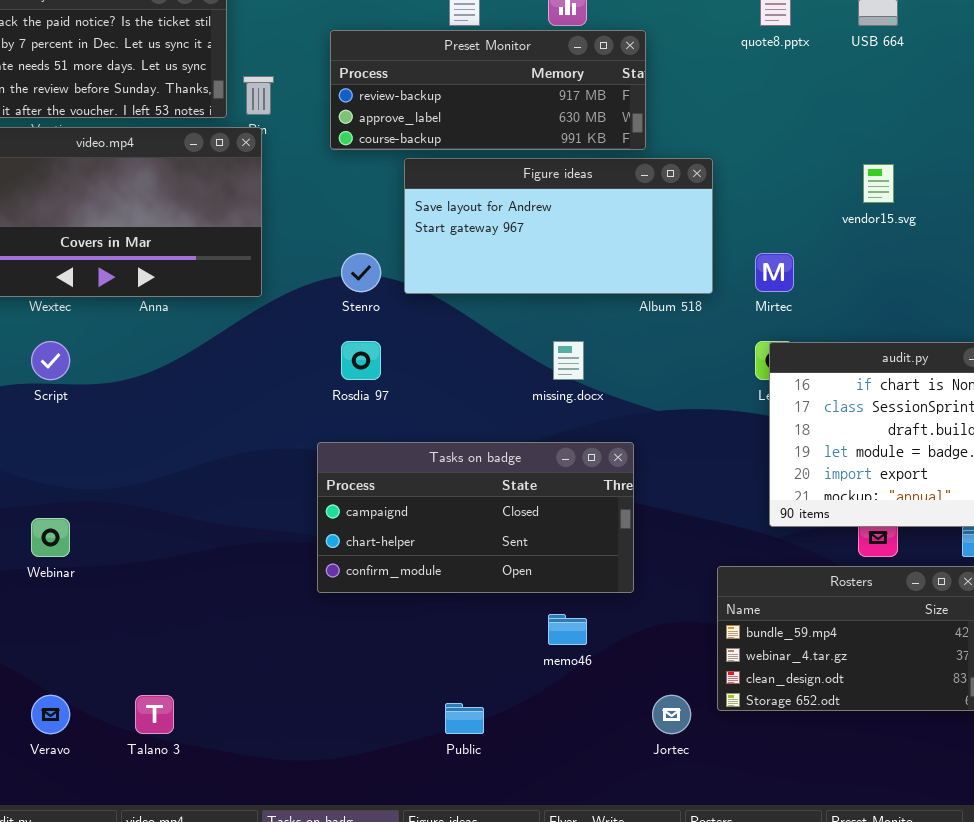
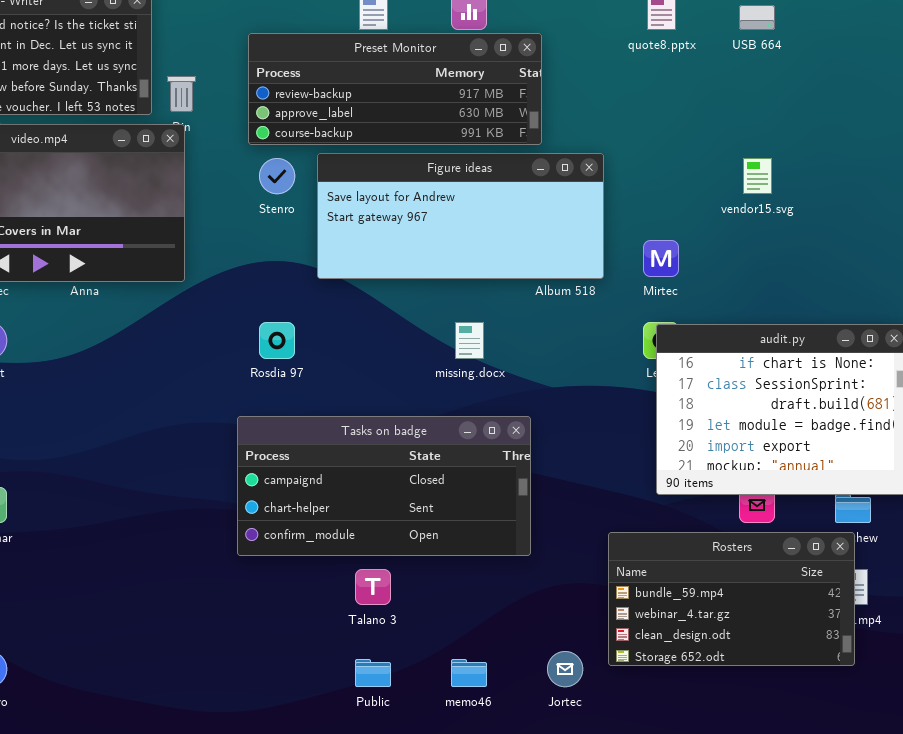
Stenro: [341,253,381,292] -> [259,158,295,194], moved
memo46: [548,614,587,645] -> [451,659,487,687], moved
Talano 3: [135,695,174,734] -> [355,569,391,605], moved

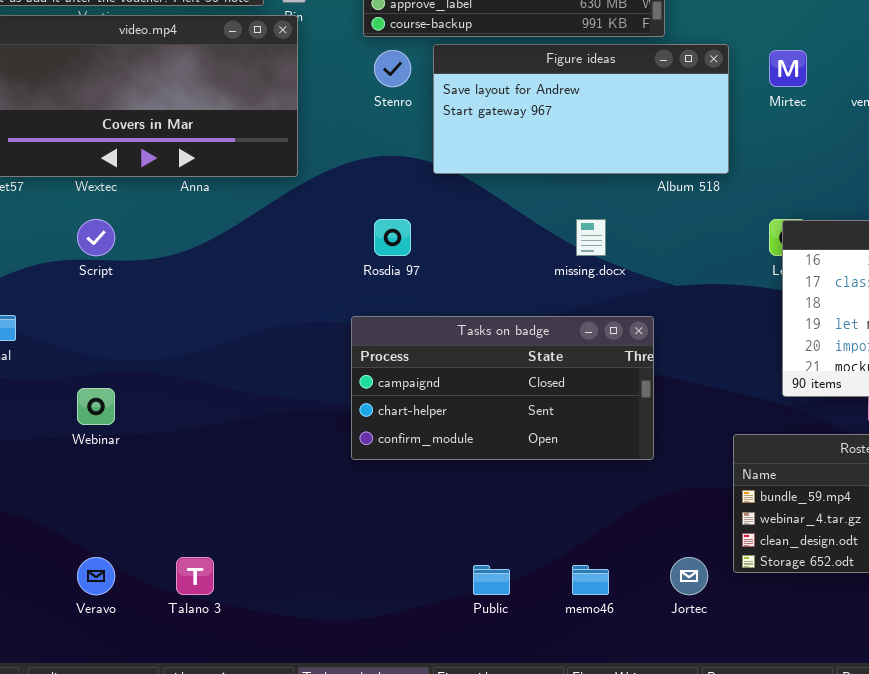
Mirtec: [643,240,679,277] -> [769,50,807,87], moved
Talano 3: [355,569,391,605] -> [176,557,214,595], moved

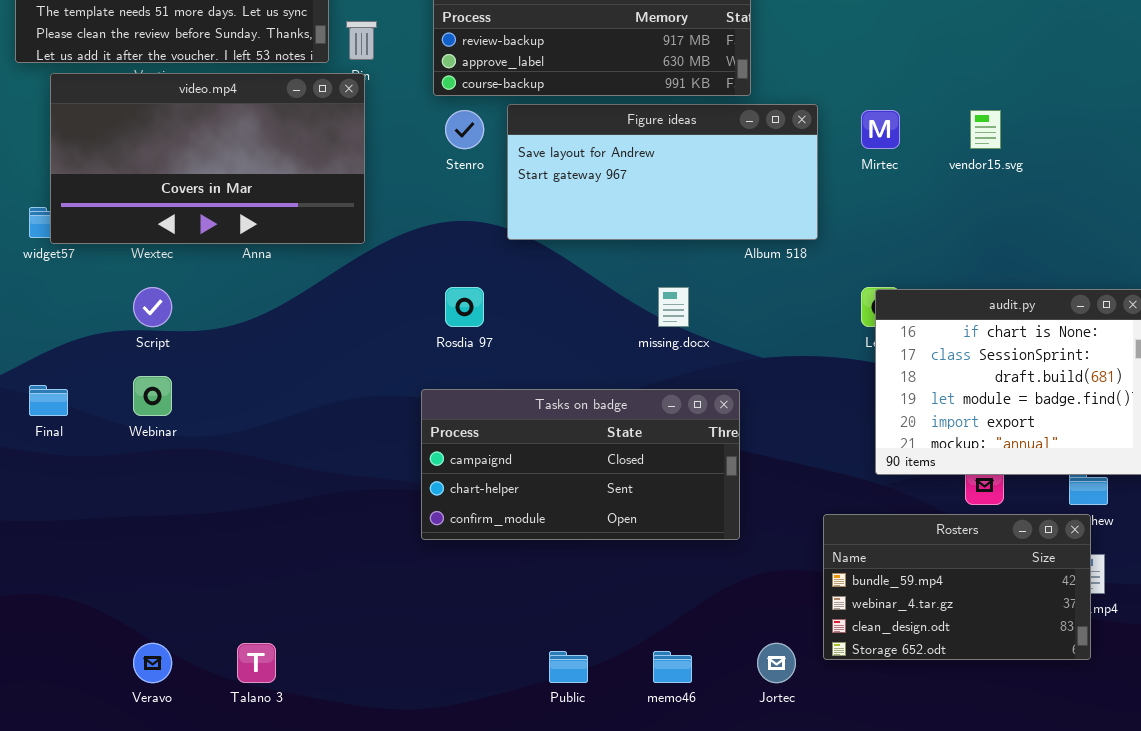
Webinar: [77,388,115,425] -> [133,376,172,416], moved

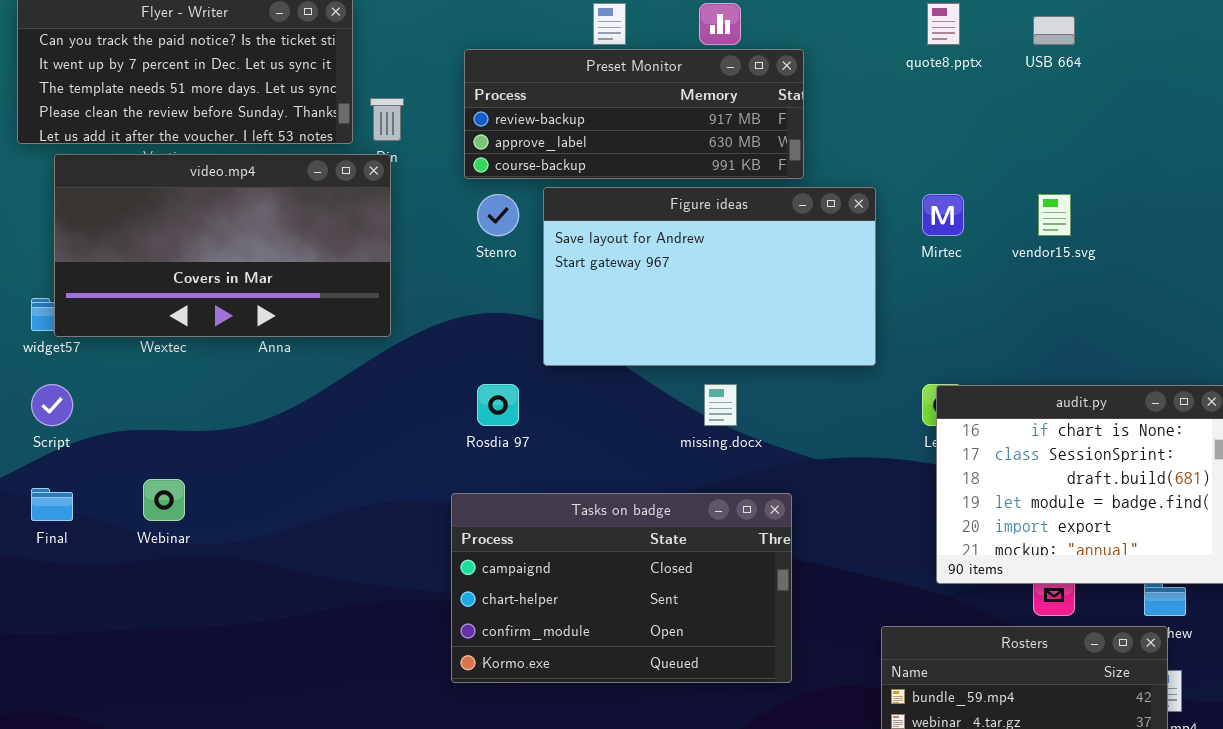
Figure ideas: [507,104,818,240] -> [543,187,876,366], resized
Script: [133,287,172,327] -> [31,384,73,426], moved
Tasks on badge: [421,389,740,540] -> [451,493,792,683], resized

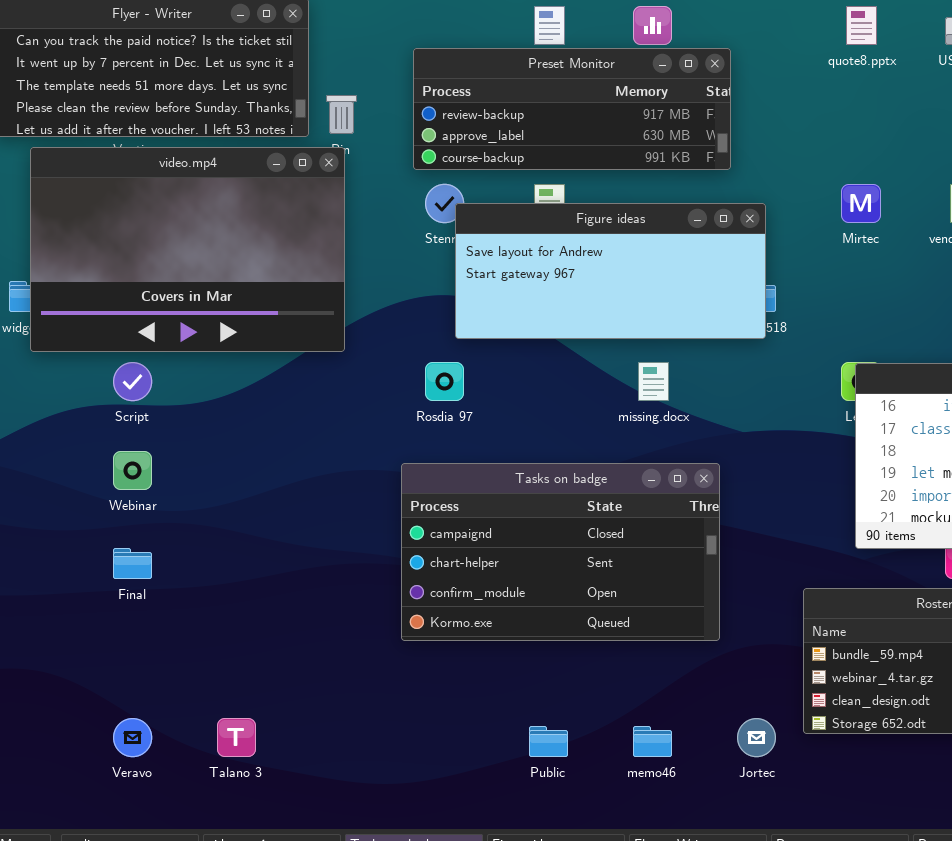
video.mp4: [54,154,391,337] -> [30,147,345,352], resized
Figure ideas: [543,187,876,366] -> [455,203,766,339], moved, resized
Script: [31,384,73,426] -> [113,362,152,401], moved
Final: [31,488,73,521] -> [113,548,152,579], moved

